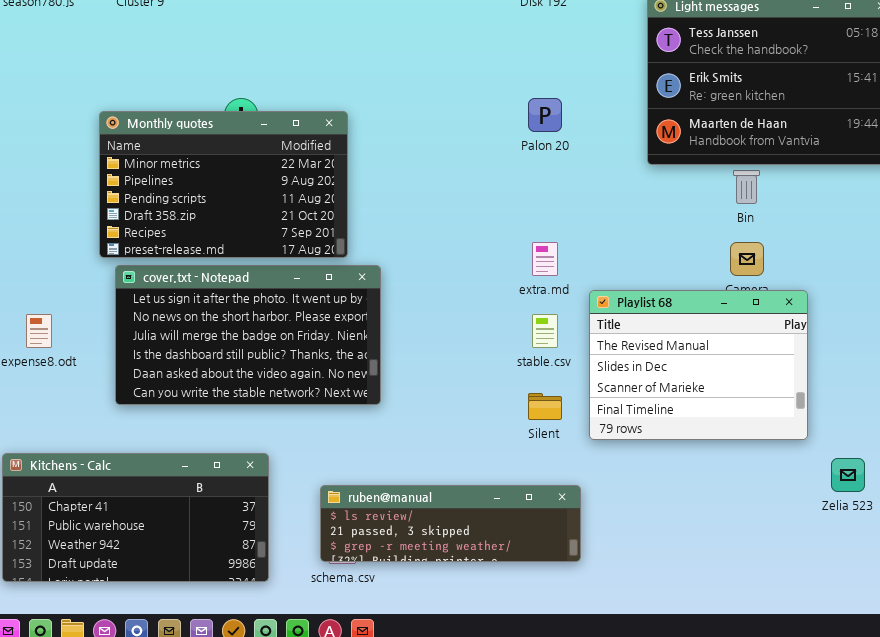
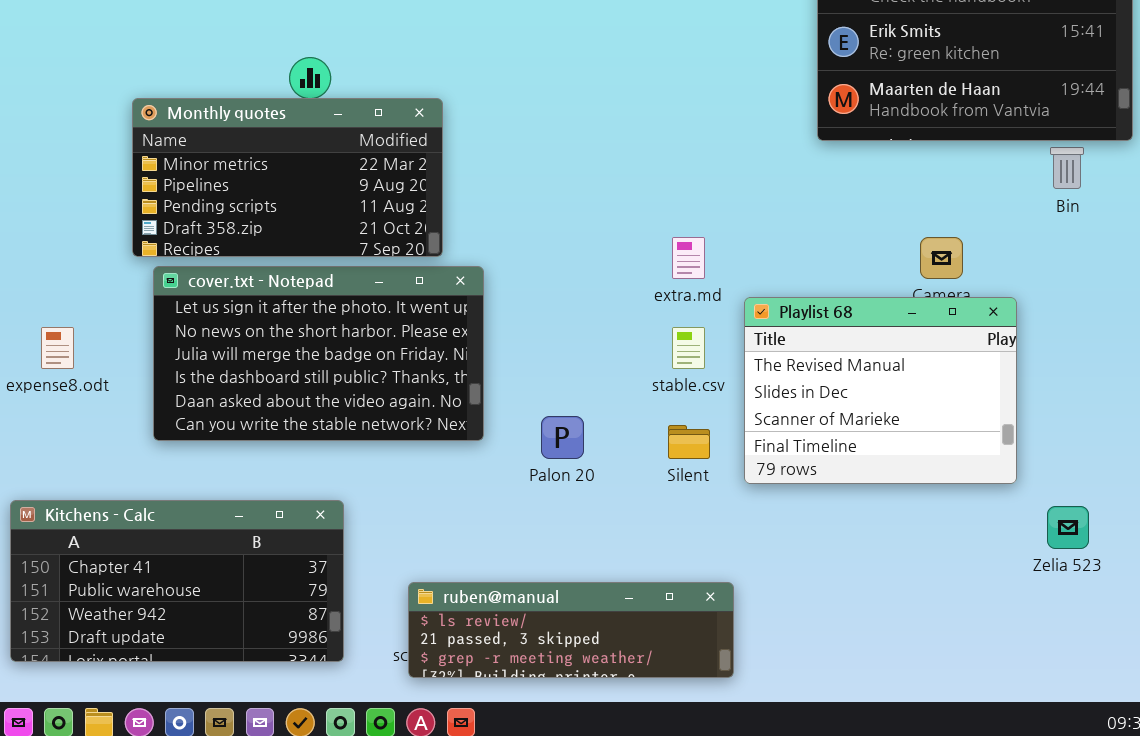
Palon 20: [528,98,562,132] -> [541,416,584,459], moved
Monthly quotes: [99,111,348,258] -> [132,98,443,257], resized
Bin: [733,170,760,204] -> [1050,147,1084,189], moved
ruben@manual: [320,485,581,562] -> [408,582,734,678], moved

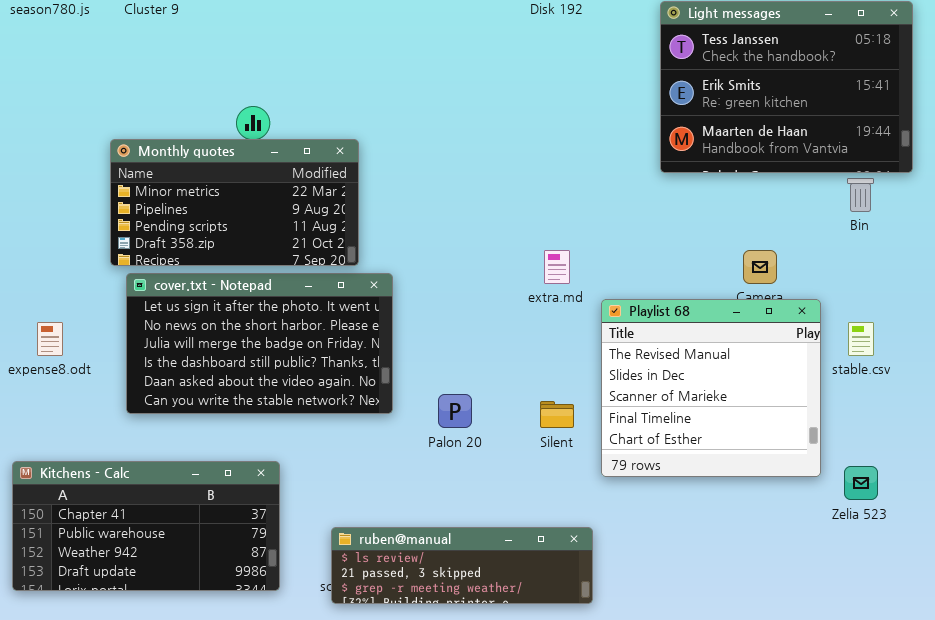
Playlist 68: [744,297,1017,484] -> [601,299,821,477], resized
stable.csv: [672,327,705,369] -> [848,322,874,356], moved

